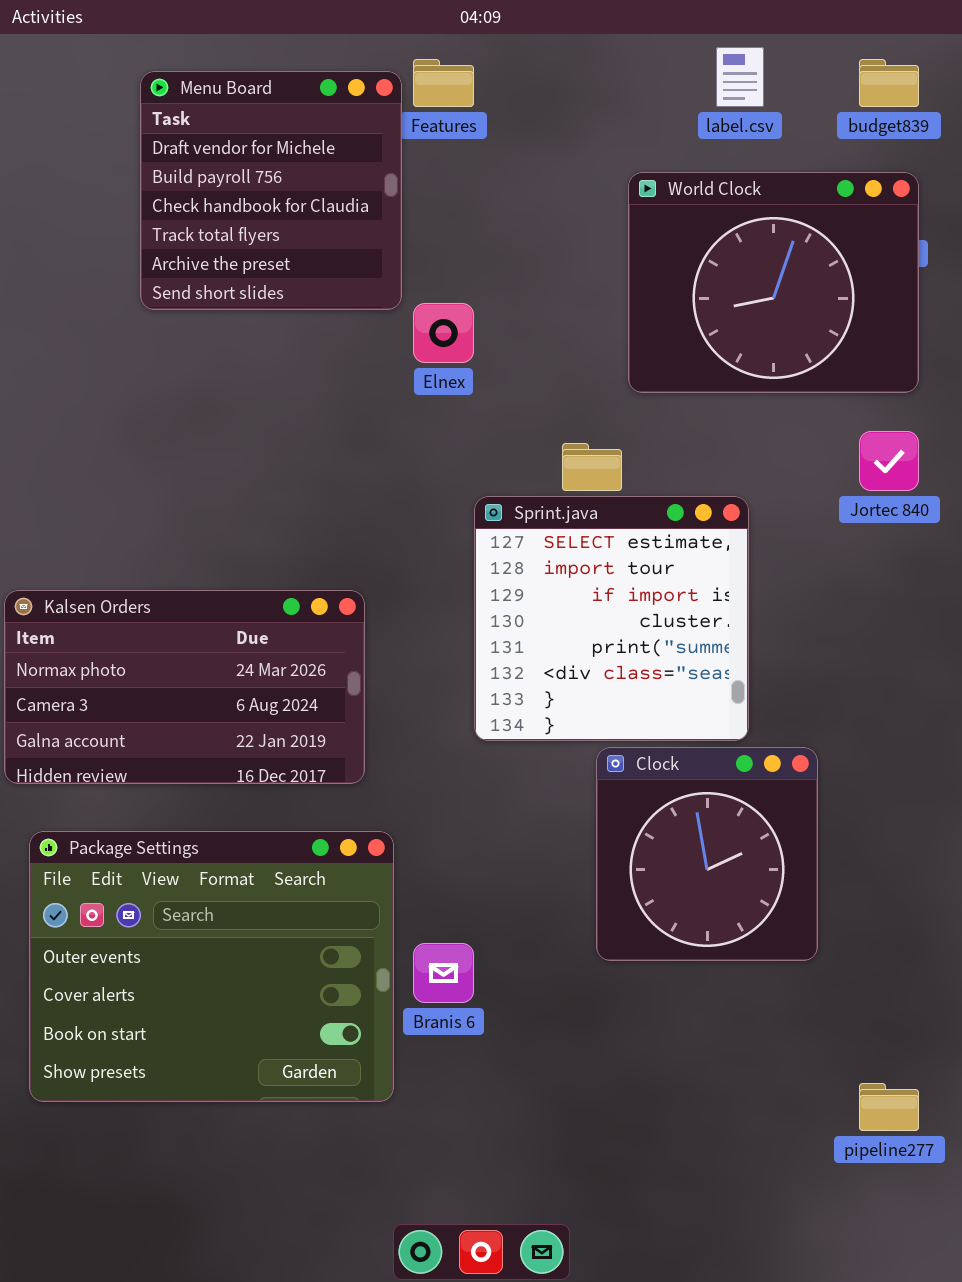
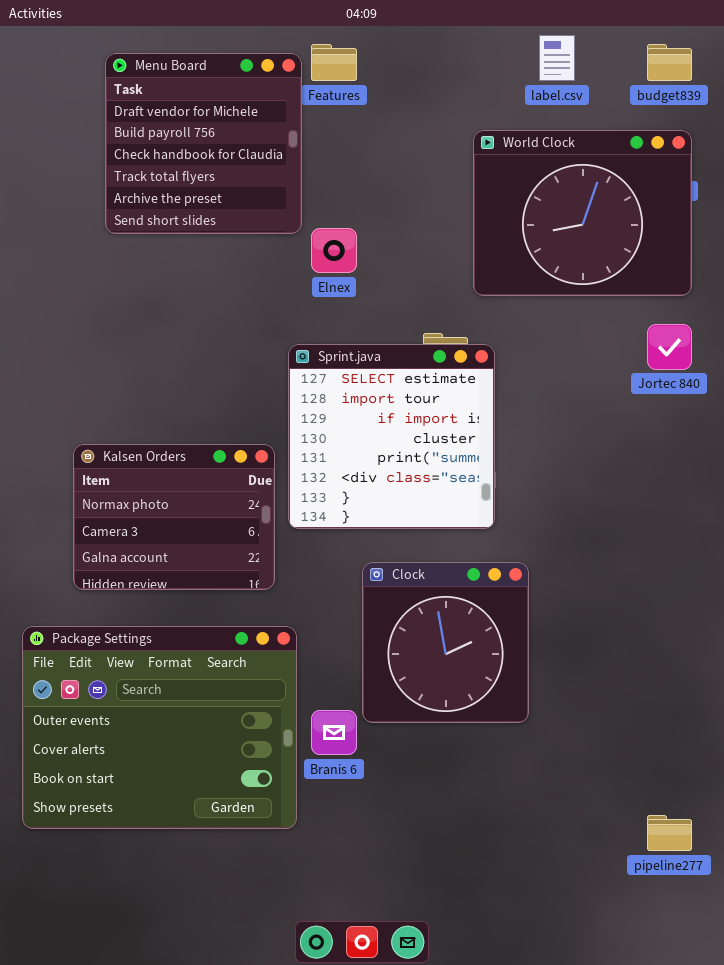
Sprint.java: [474,496,749,741] -> [288,344,495,529], moved
Kalsen Orders: [4,590,365,784] -> [73,444,275,590], resized
Clock: [596,747,818,961] -> [362,562,529,723], moved

